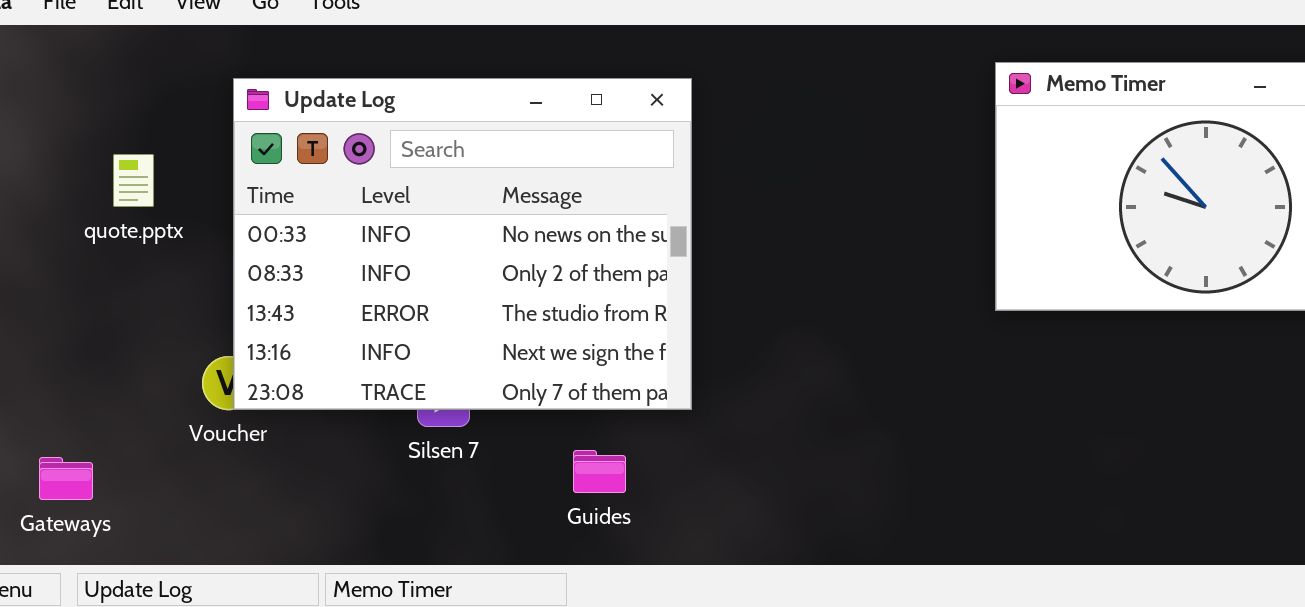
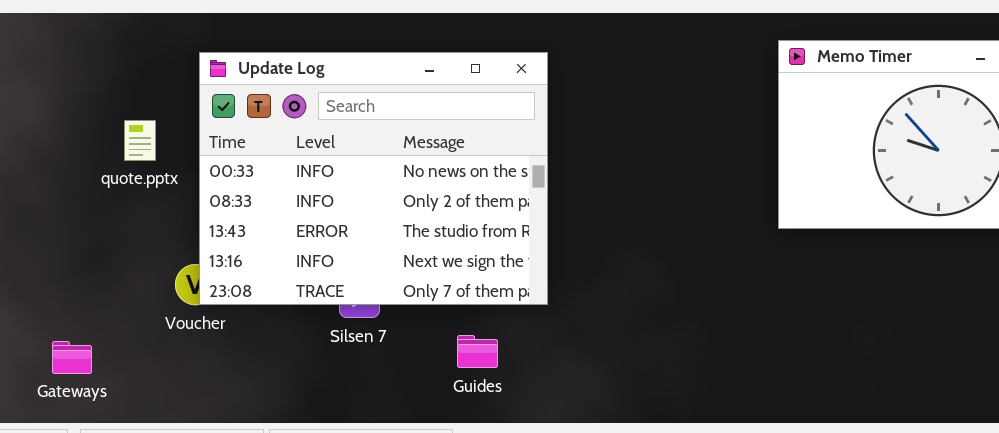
quote.pptx: [113,154,154,207] -> [124,120,156,161], moved

